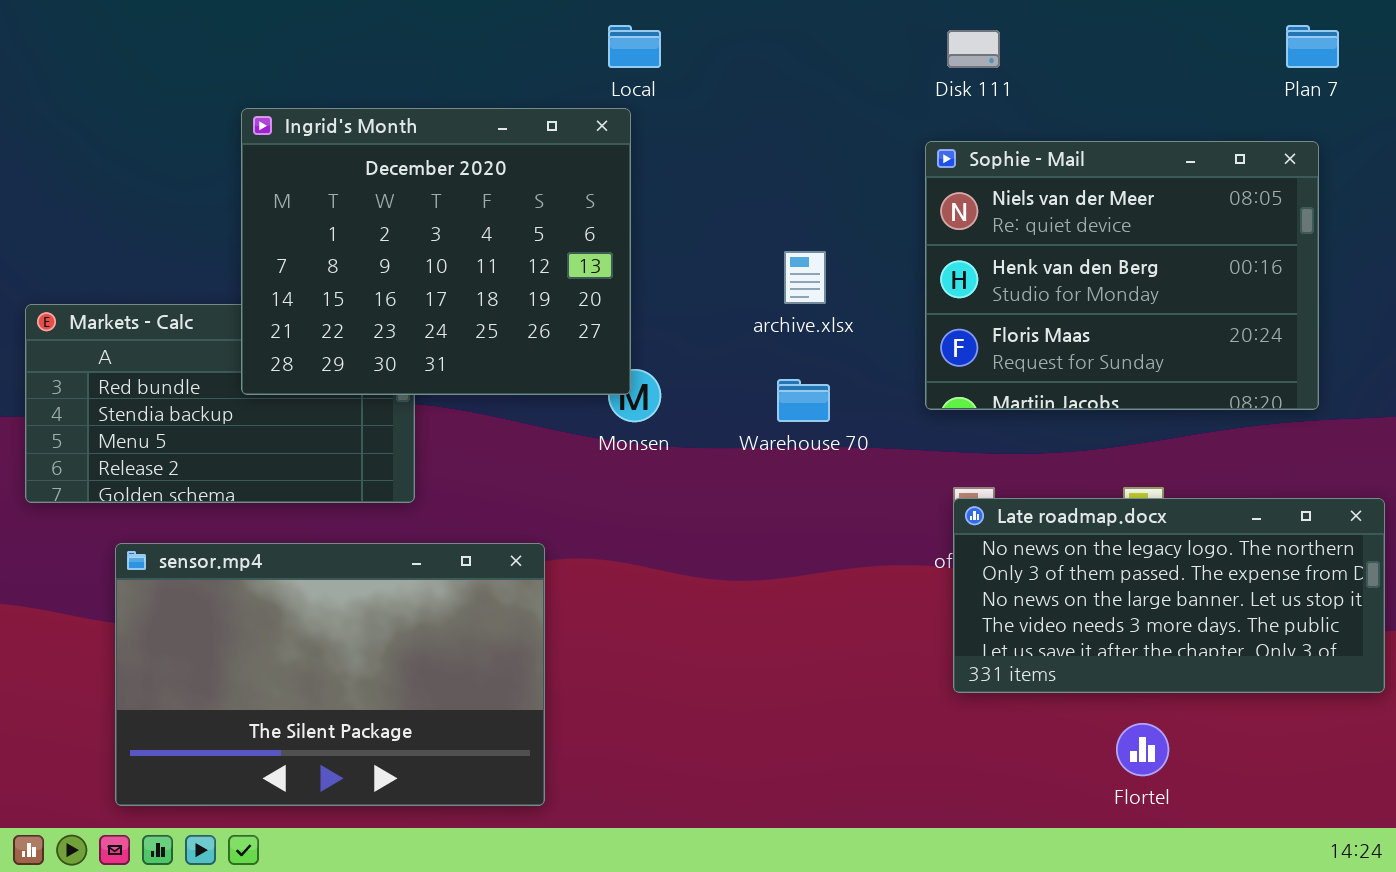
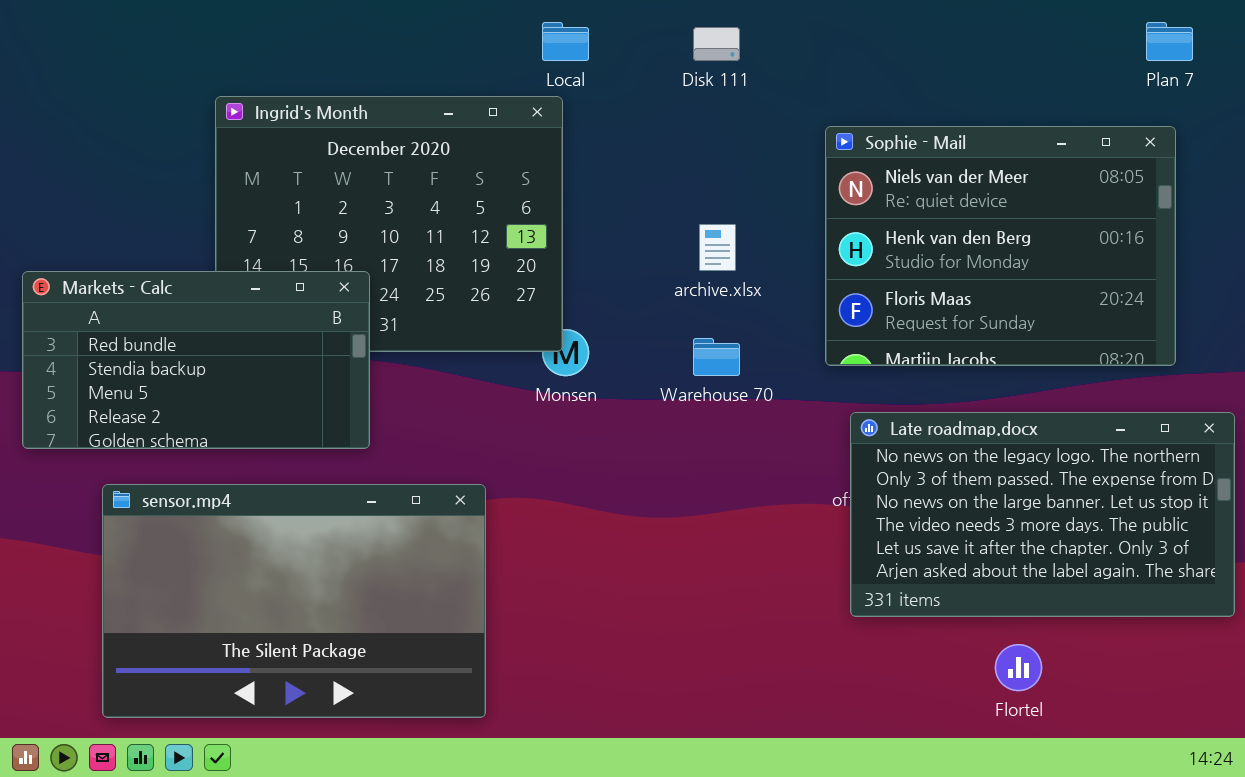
Disk 111: [947,30,1000,68] -> [693,27,740,61], moved
Markets - Calc: [25,304,415,503] -> [22,271,370,449], raised
Late roadmap.docx: [953,498,1385,693] -> [850,412,1235,617], resized

